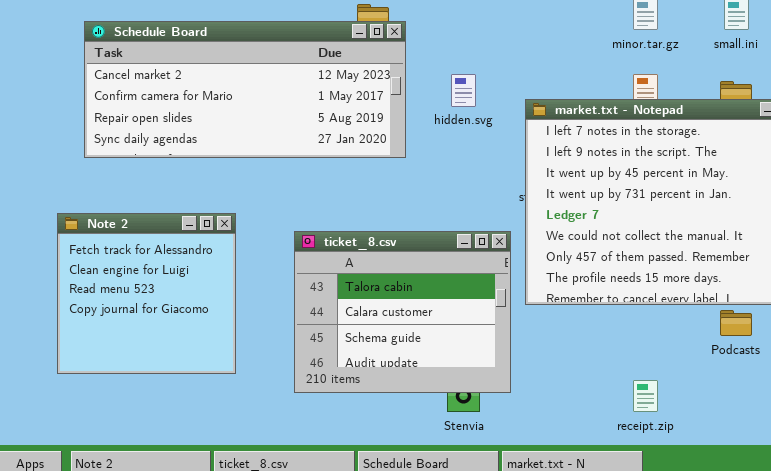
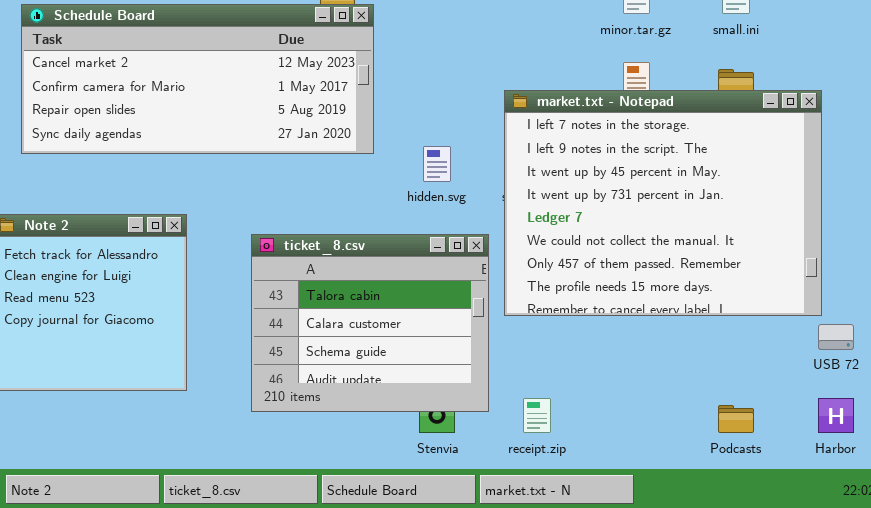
hidden.svg: [451,74,476,107] -> [423,146,451,182], moved
Podcasts: [720,310,752,336] -> [718,405,754,433], moved
receipt.zip: [633,380,658,412] -> [523,398,551,433], moved

